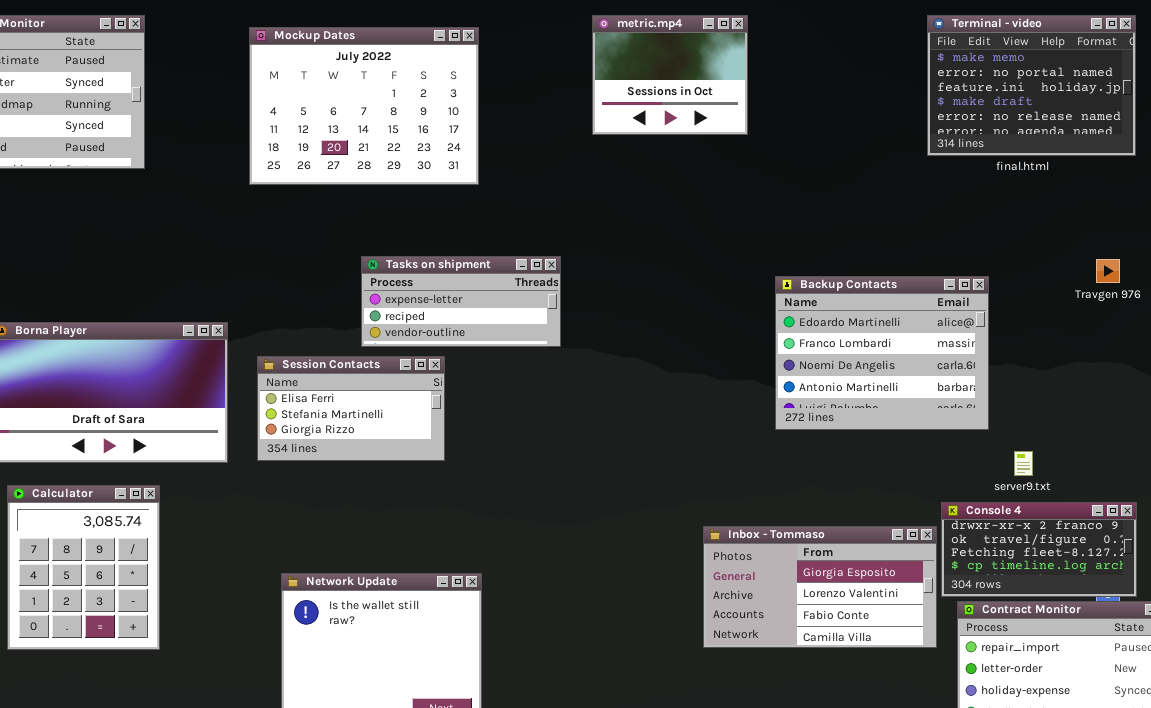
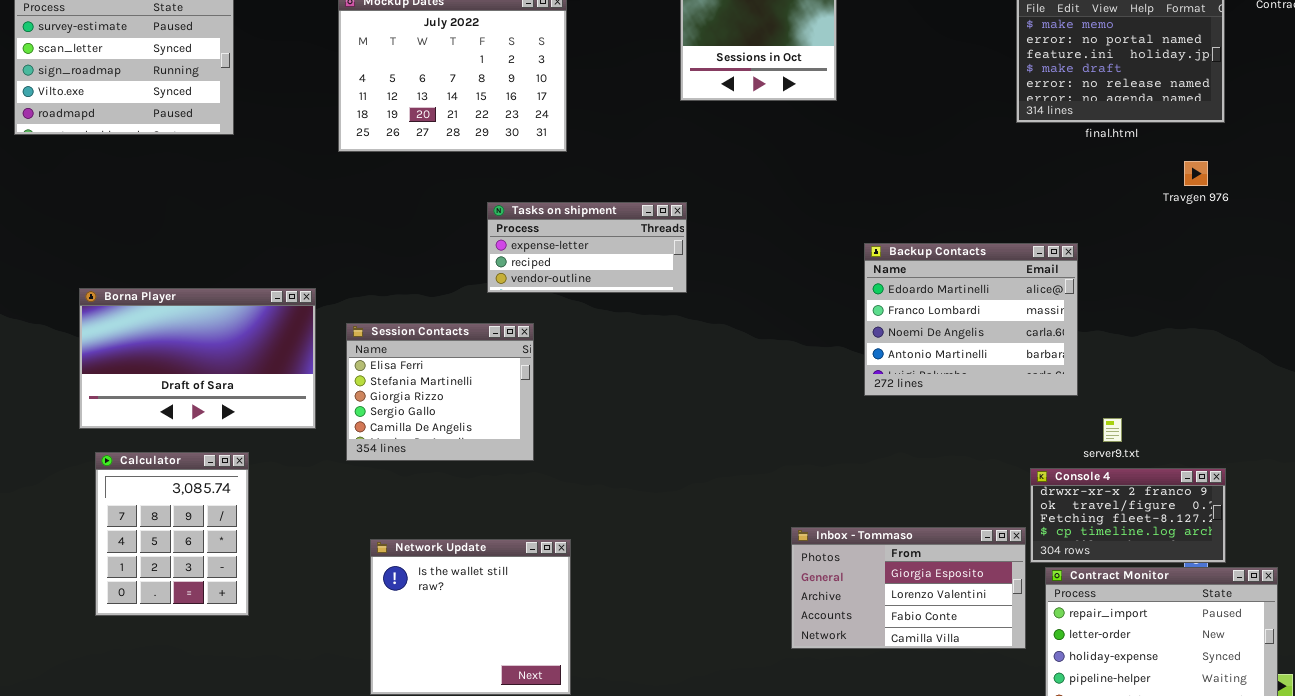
Tasks on shipment: [361,256,561,347] -> [487,202,687,293], moved
Travgen 976: [1096,259,1120,283] -> [1184,161,1208,186], moved
Session Contacts: [257,356,445,461] -> [346,323,534,461], resized
Inbox - Tommaso: [703,526,937,648] -> [791,527,1026,649], moved

